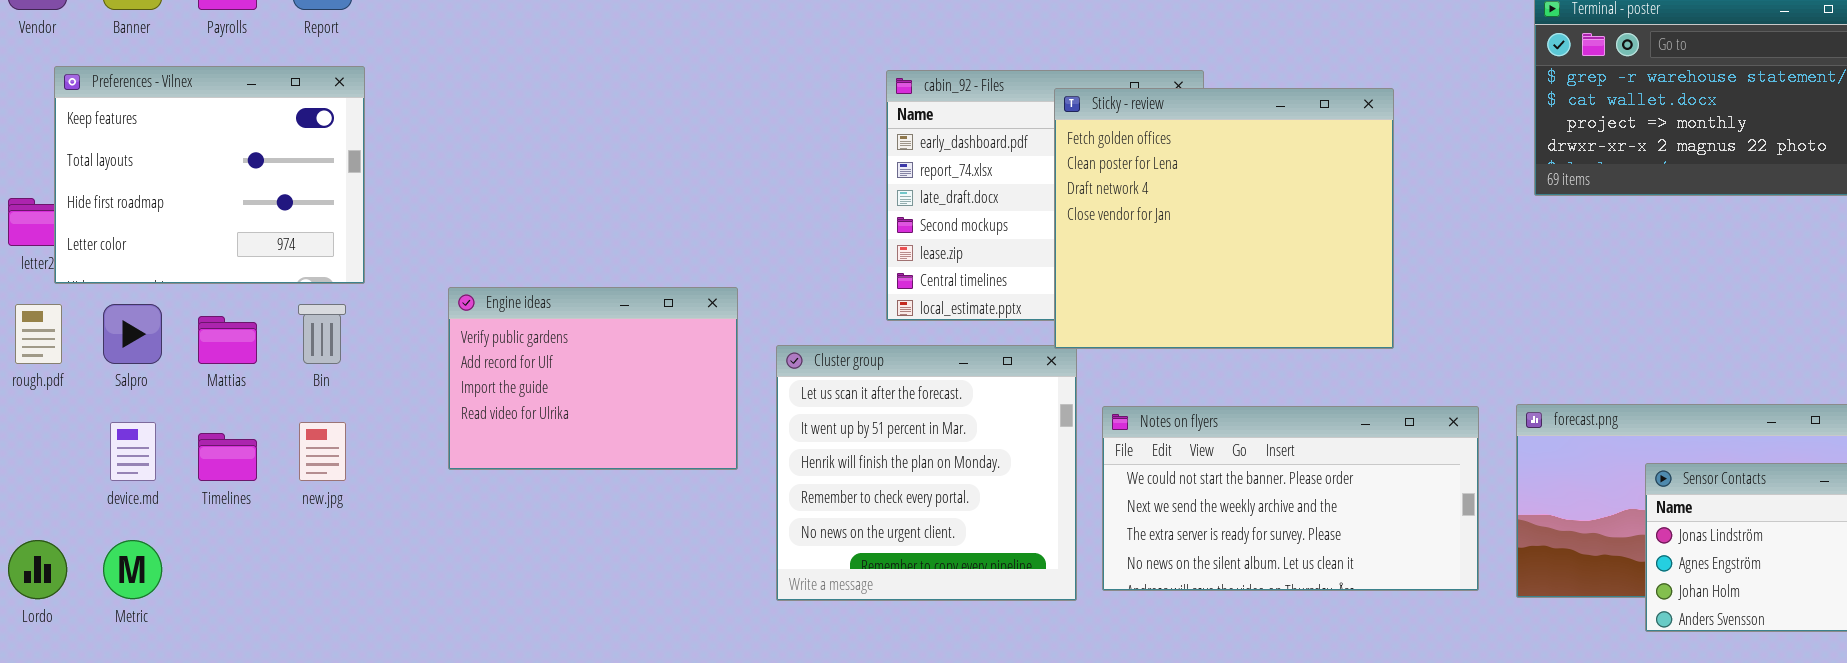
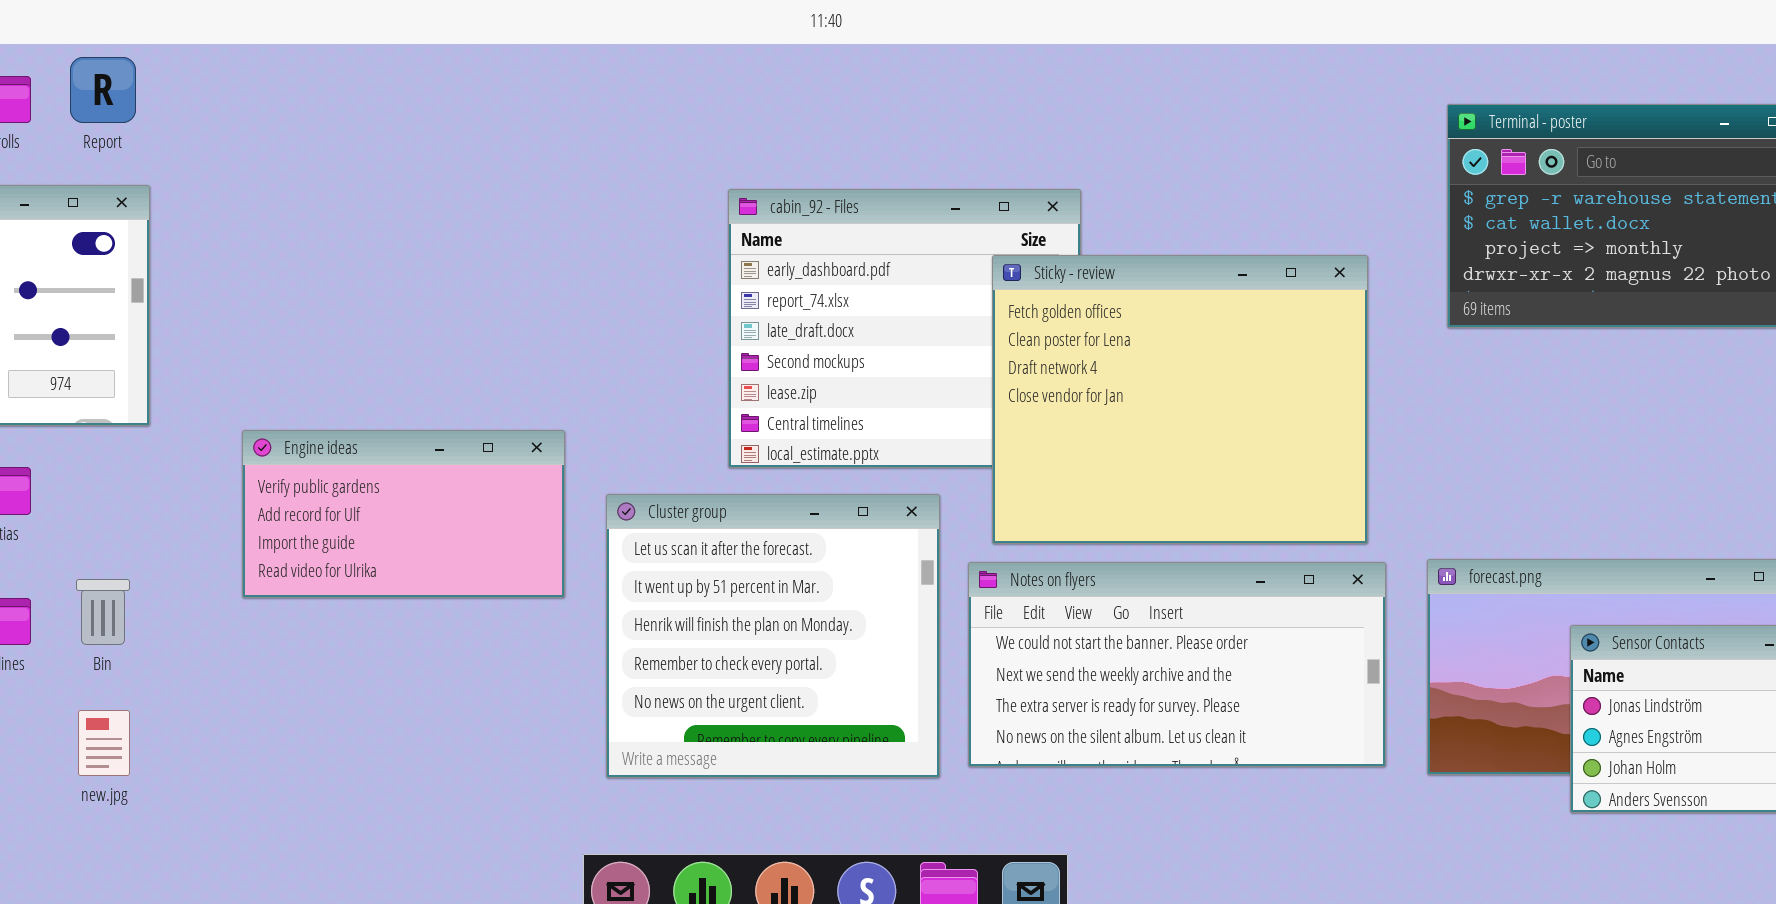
Sticky - review: [1054,88,1394,349] -> [992,255,1368,544], moved
Engine ideas: [448,287,738,470] -> [242,430,565,598], resized
Bin: [298,304,346,364] -> [76,579,130,645], moved
new.jpg: [299,422,346,481] -> [78,710,130,776], moved

